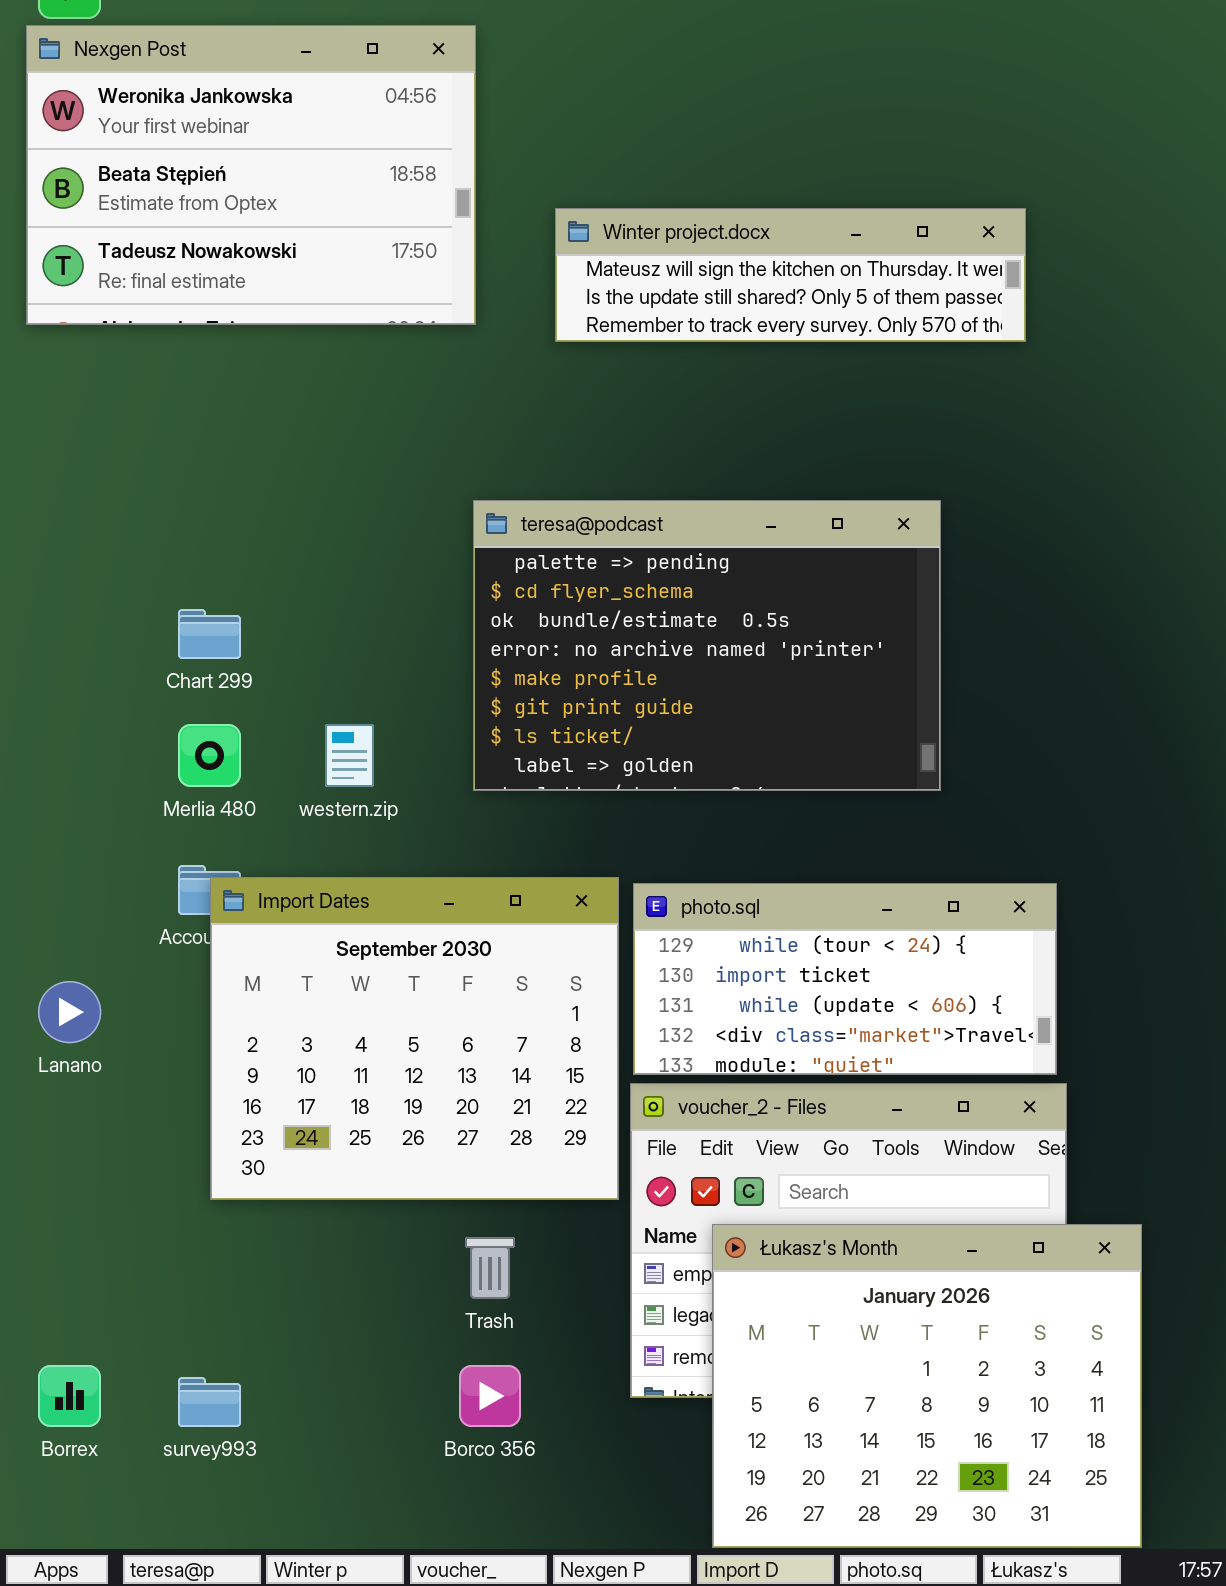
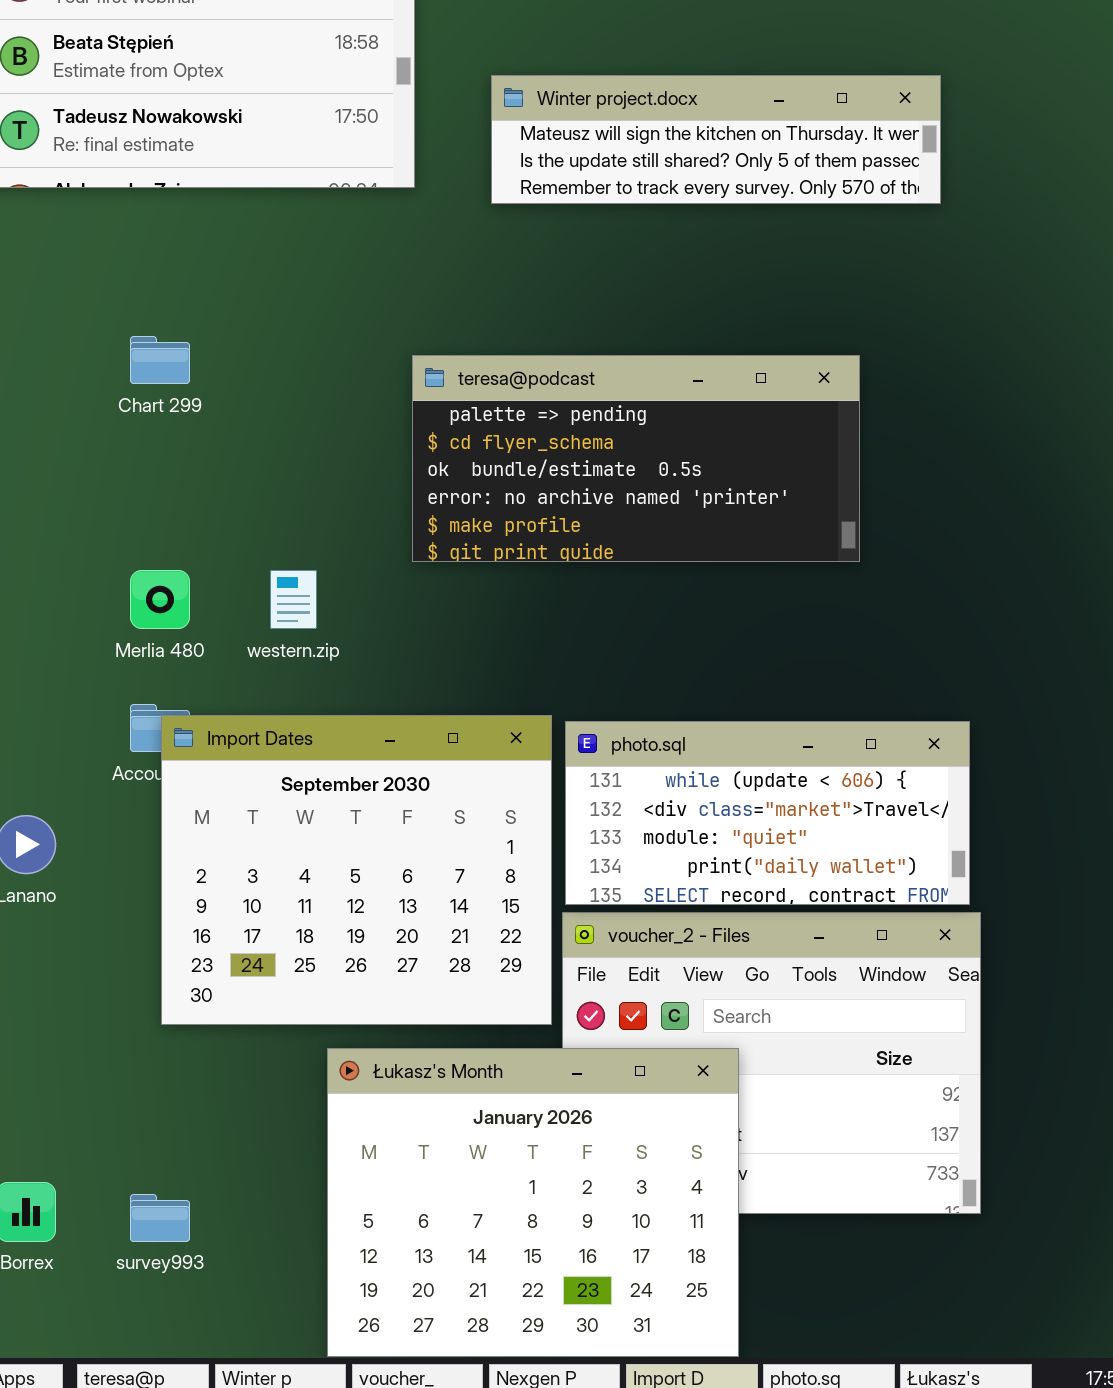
teresa@podcast: [473,500,941,791] -> [412,355,860,562], resized
Chart 299: [178,609,241,659] -> [130,336,190,384], moved
photo.sql: [633,883,1057,1075] -> [565,721,970,905], scrolled down 2 rows
Łukasz's Month: [712,1224,1142,1548] -> [327,1048,739,1357], moved

